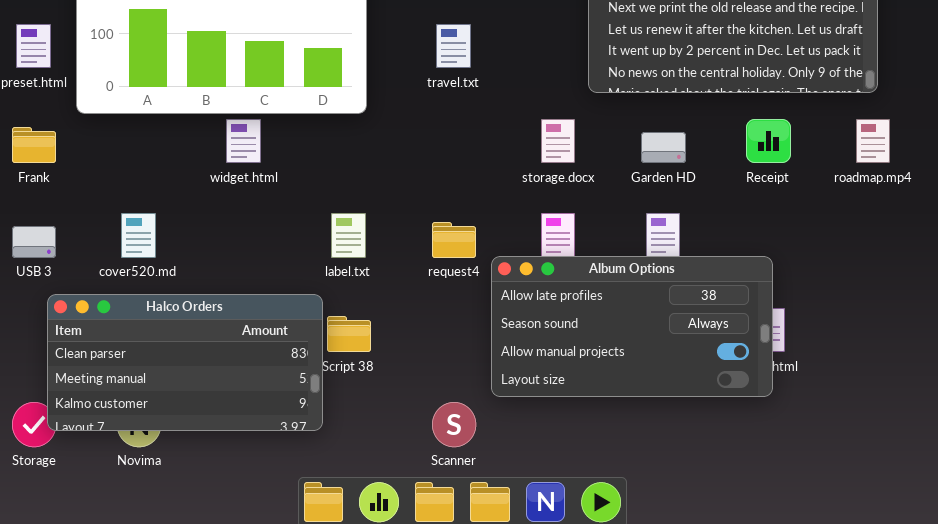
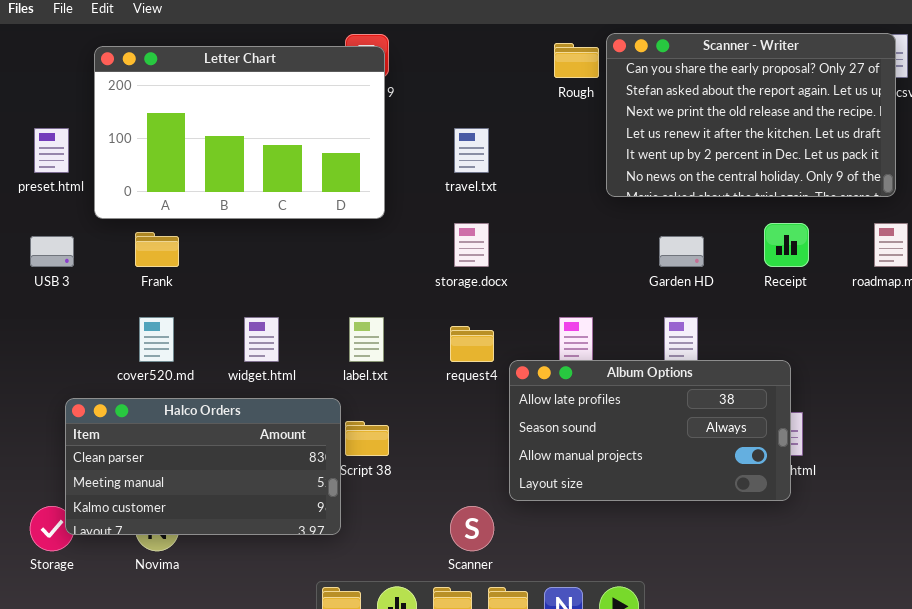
widget.html: [226,119,261,163] -> [244,317,279,362], moved
storage.docx: [541,119,575,163] -> [454,223,489,267], moved
Frank: [12,127,56,163] -> [135,232,179,267], moved
USB 3: [12,226,56,258] -> [30,236,74,267], moved

